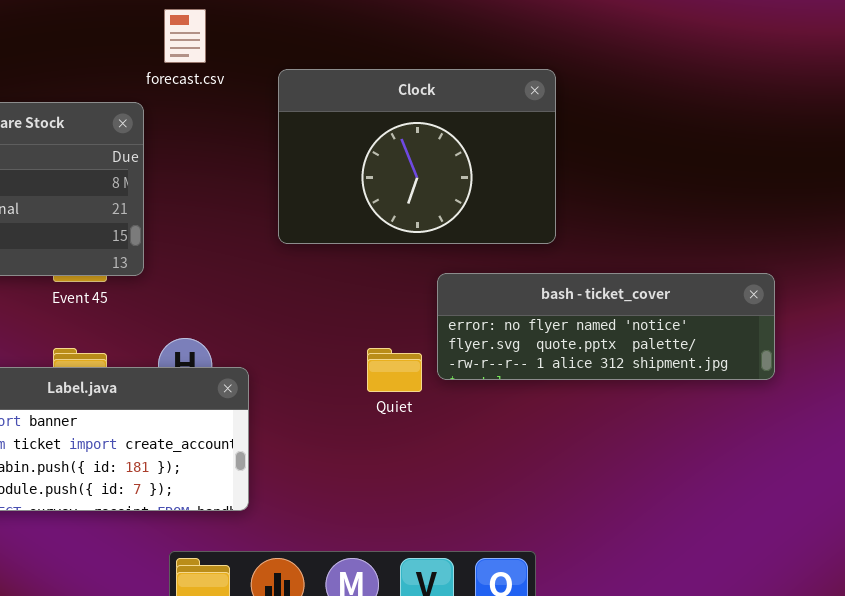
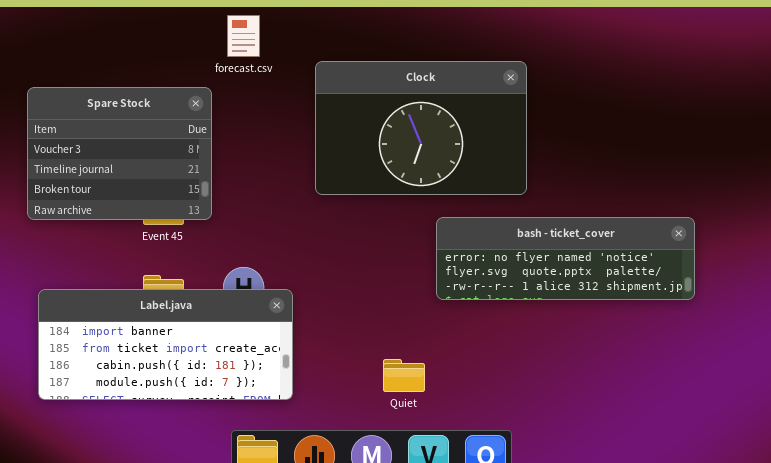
Quiet: [367,348,422,392] -> [383,359,425,392], moved

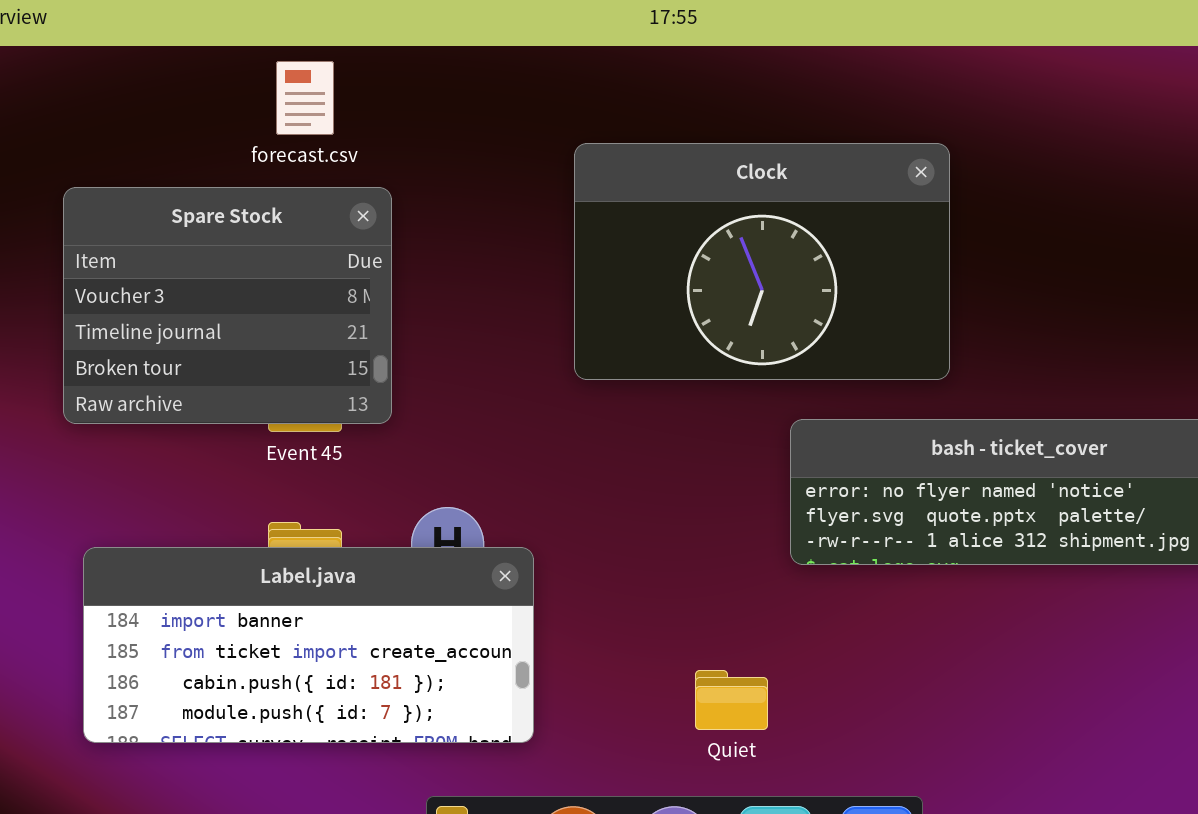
forecast.csv: [227,15,260,57] -> [276,61,334,135], moved

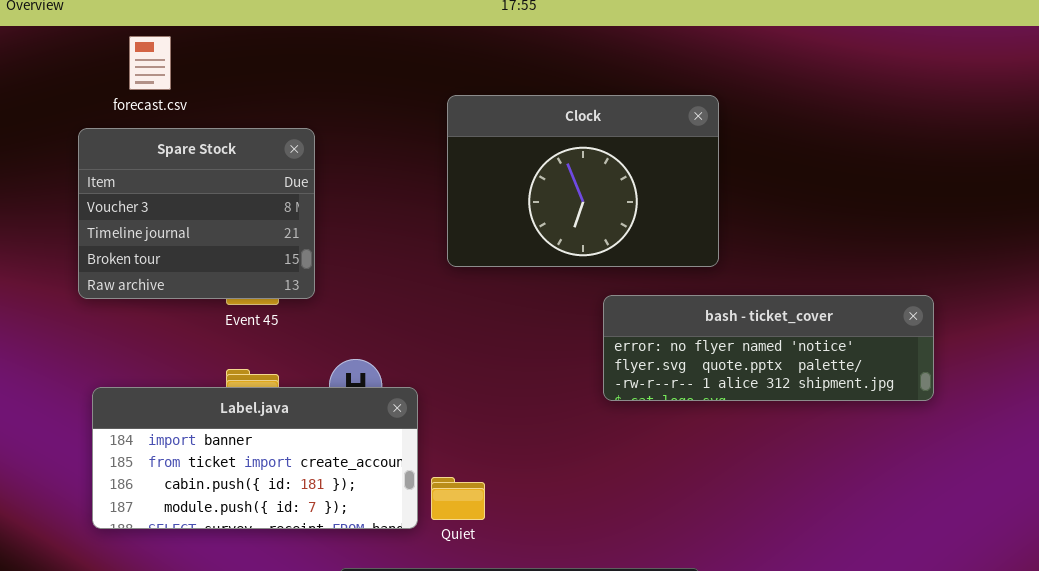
forecast.csv: [276,61,334,135] -> [129,36,171,90], moved
Quiet: [695,670,768,730] -> [431,477,485,520], moved

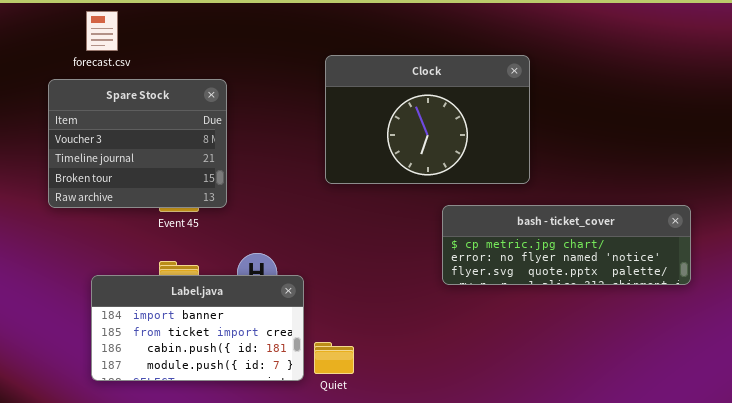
bash - ticket_cover: [603,295,934,401] -> [442,205,691,285], scrolled up 1 row
Label.java: [92,387,418,529] -> [91,275,304,381], resized

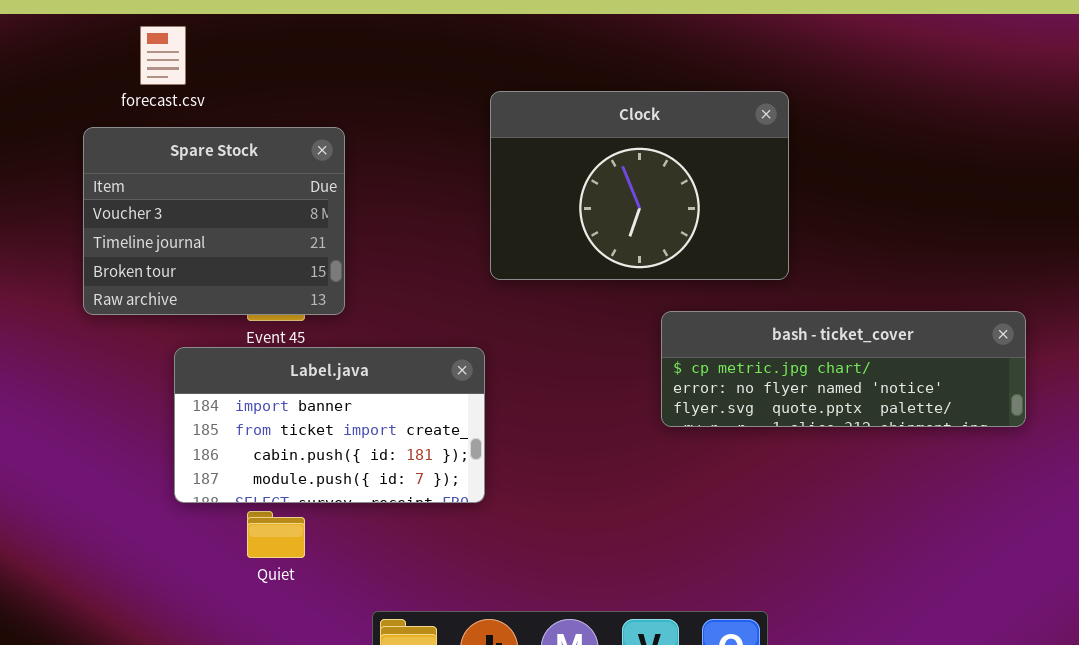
Label.java: [91,275,304,381] -> [174,347,485,503], moved
Quiet: [314,342,354,374] -> [247,511,305,558], moved

